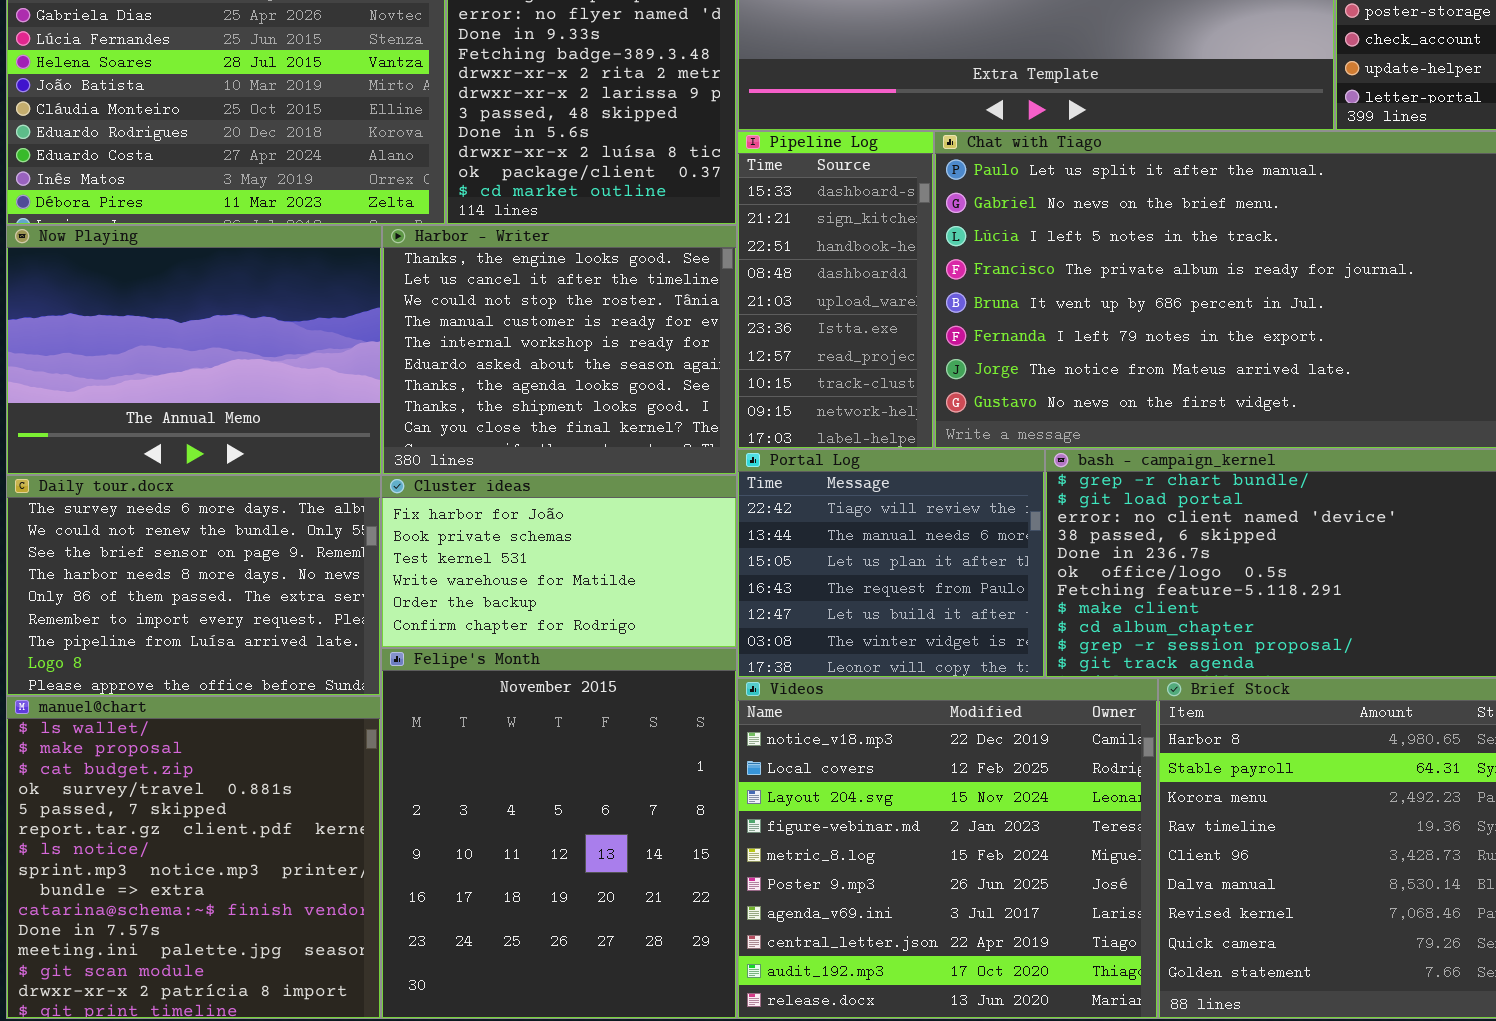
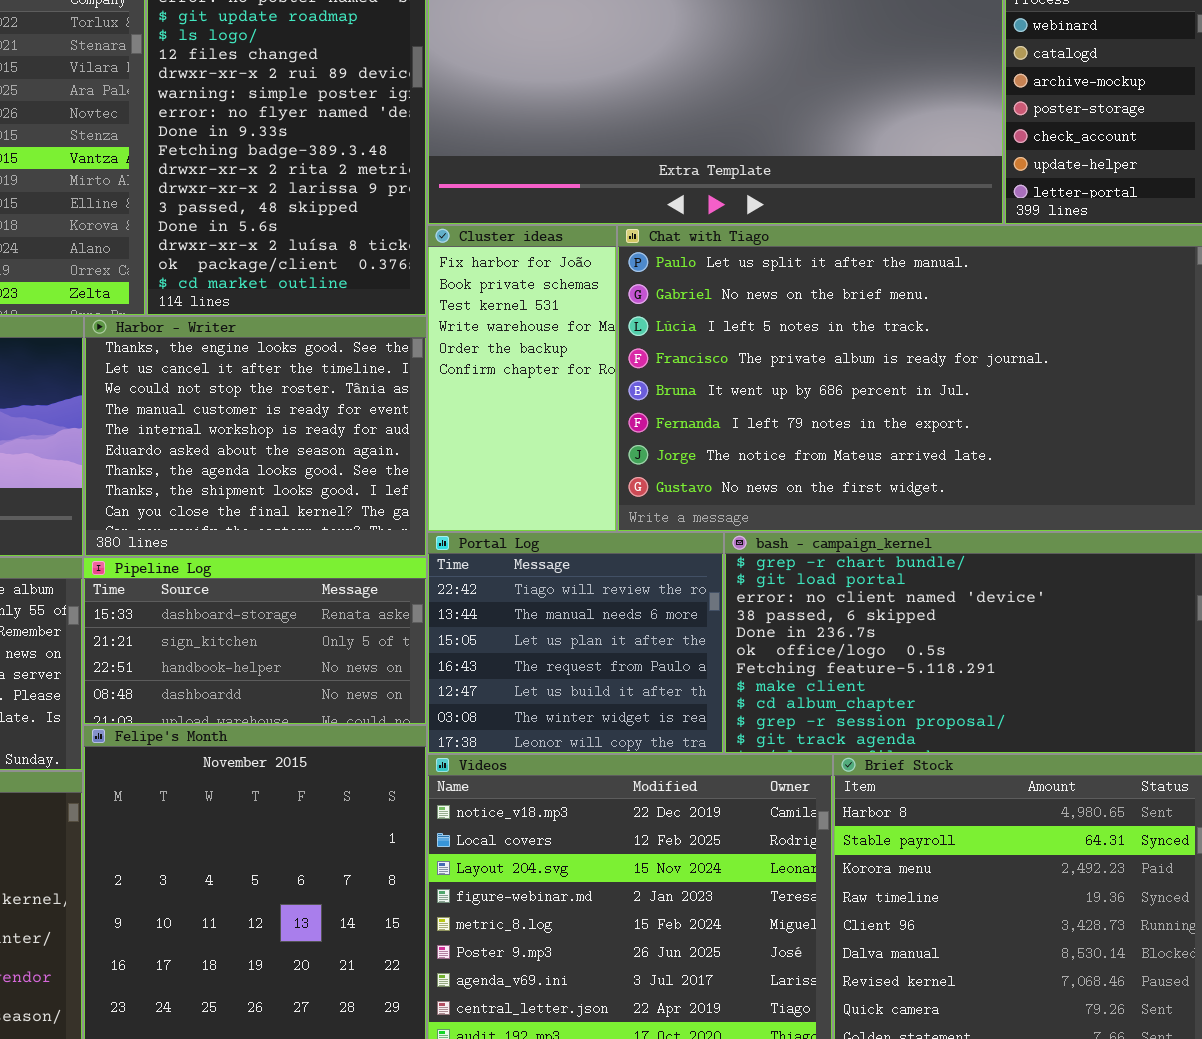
Pipeline Log: [737,131,934,449] -> [83,557,427,725], moved, resized
Cluster ideas: [381,475,737,648] -> [427,225,617,532], moved, resized

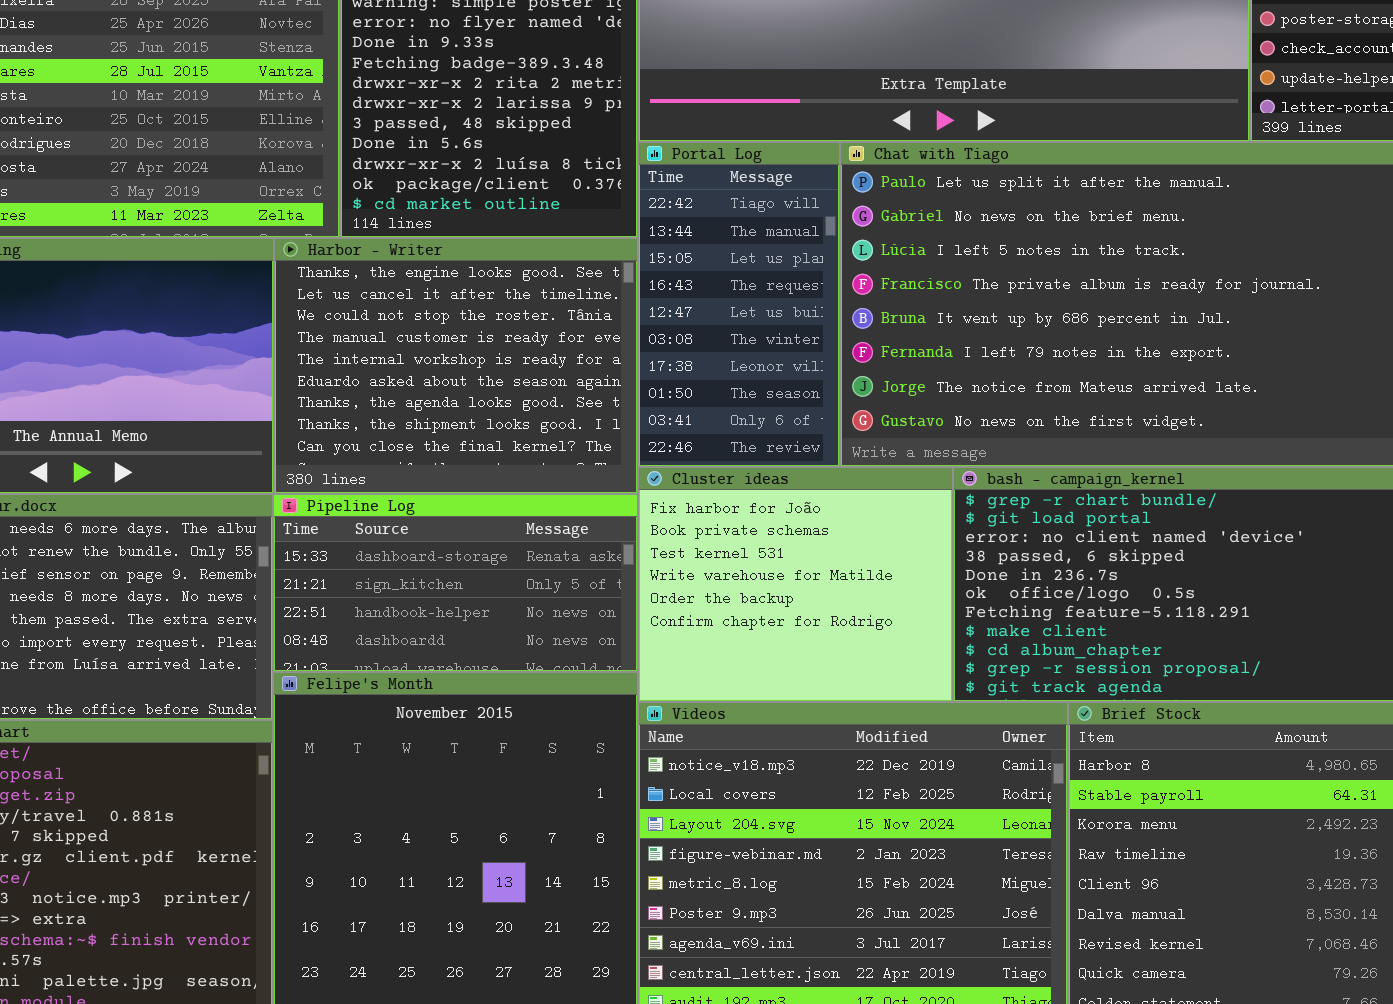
Cluster ideas: [427,225,617,532] -> [638,467,953,702], moved, resized
Portal Log: [427,532,724,754] -> [638,142,840,467], moved, resized

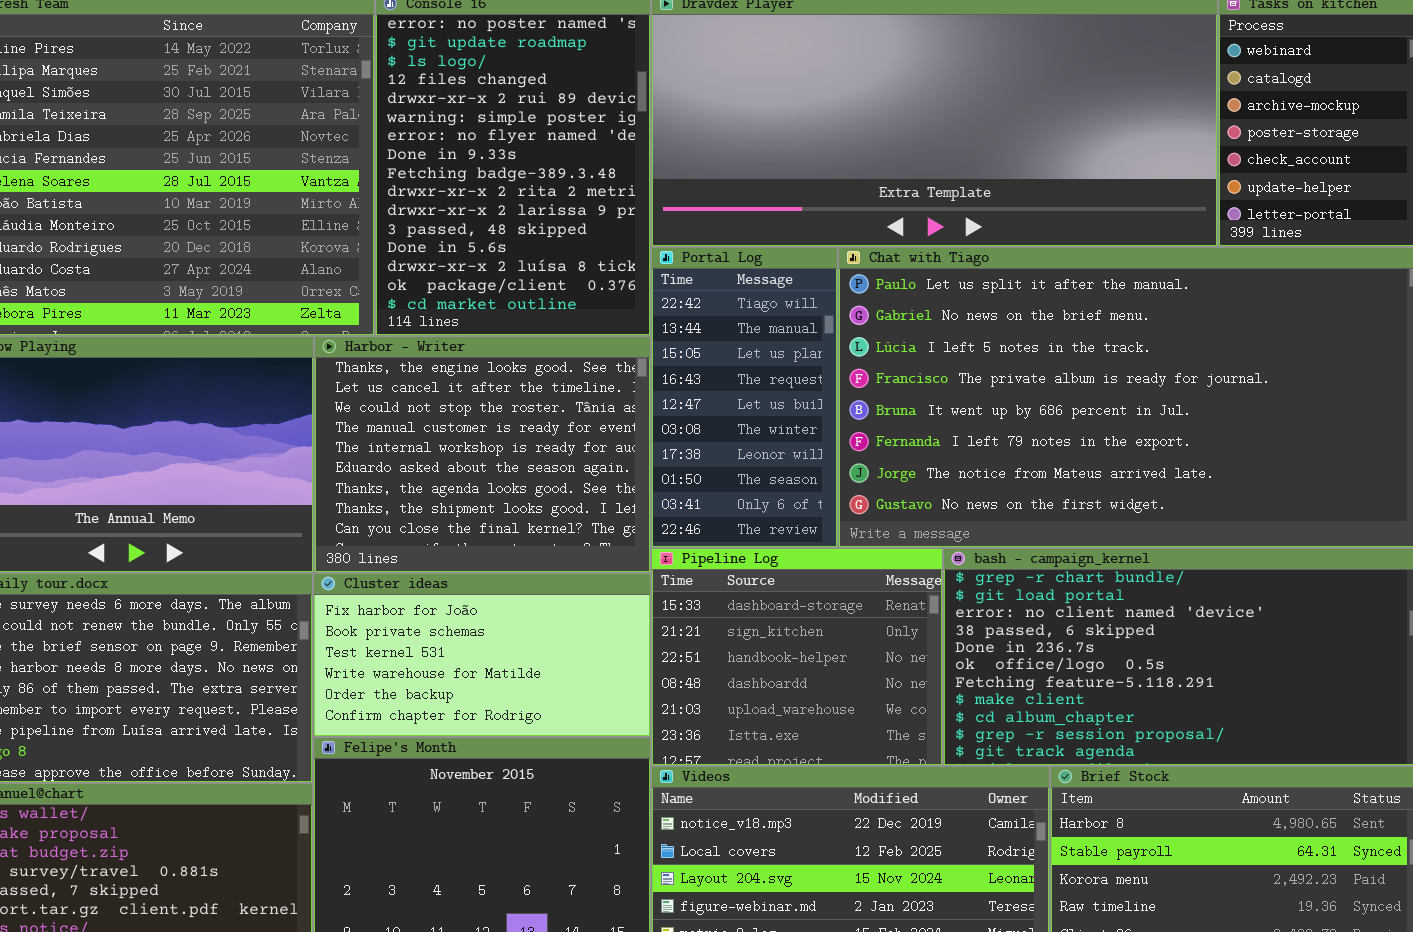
Cluster ideas: [638,467,953,702] -> [313,573,651,737], moved, resized
Pipeline Log: [273,494,638,672] -> [651,548,943,766], moved, resized

